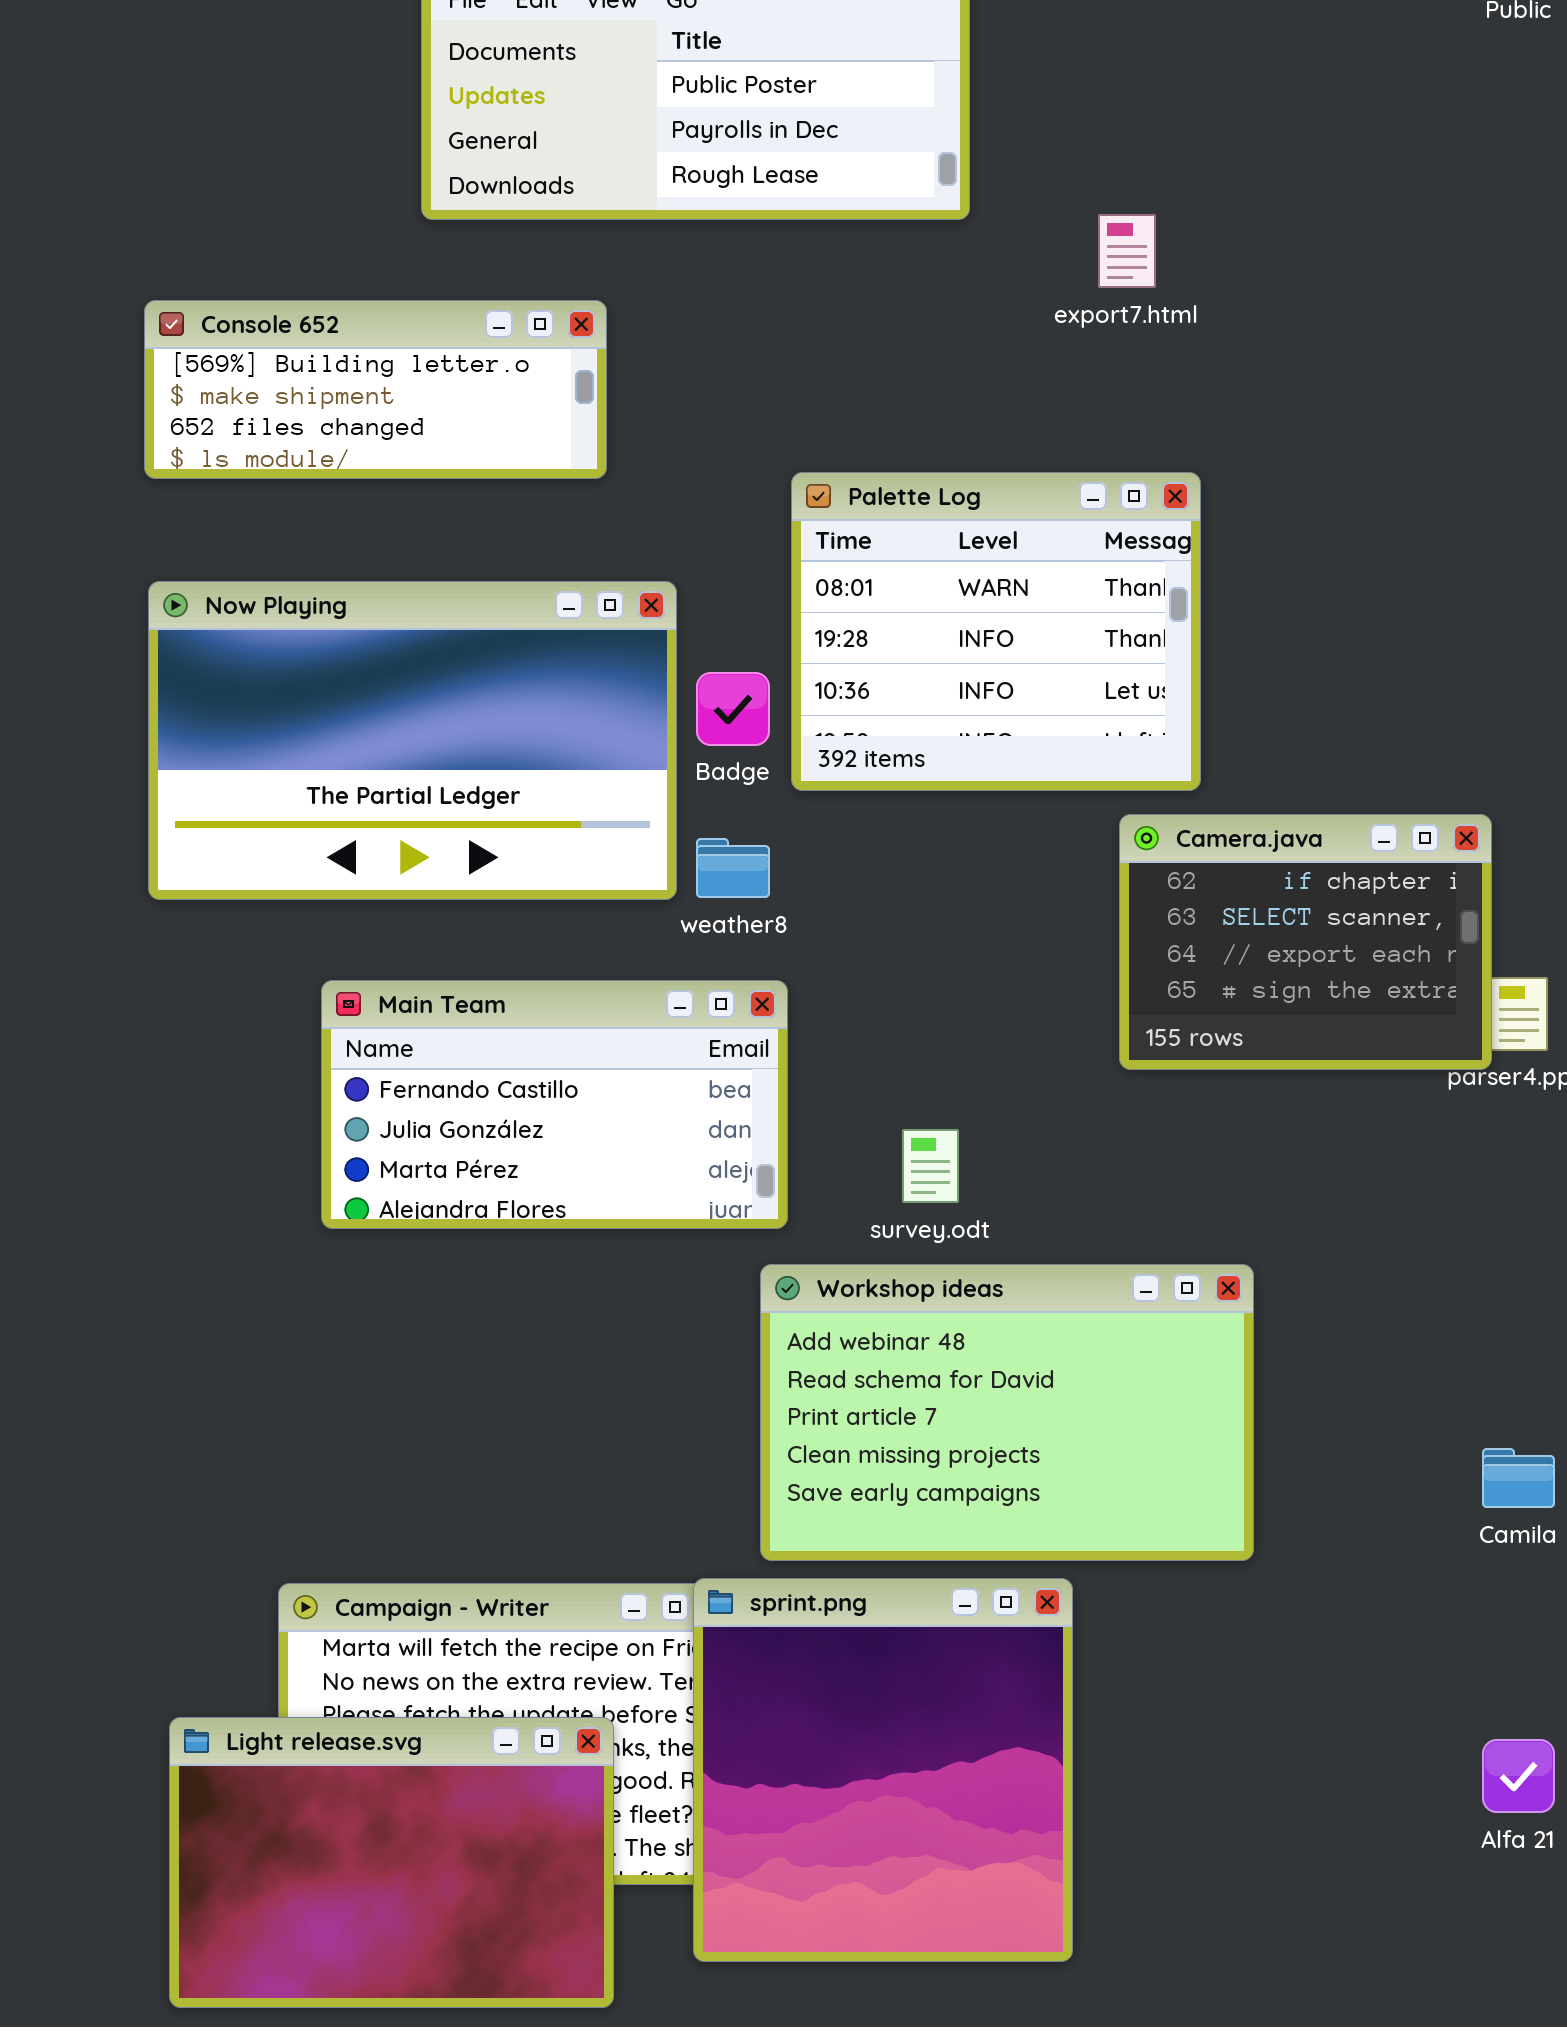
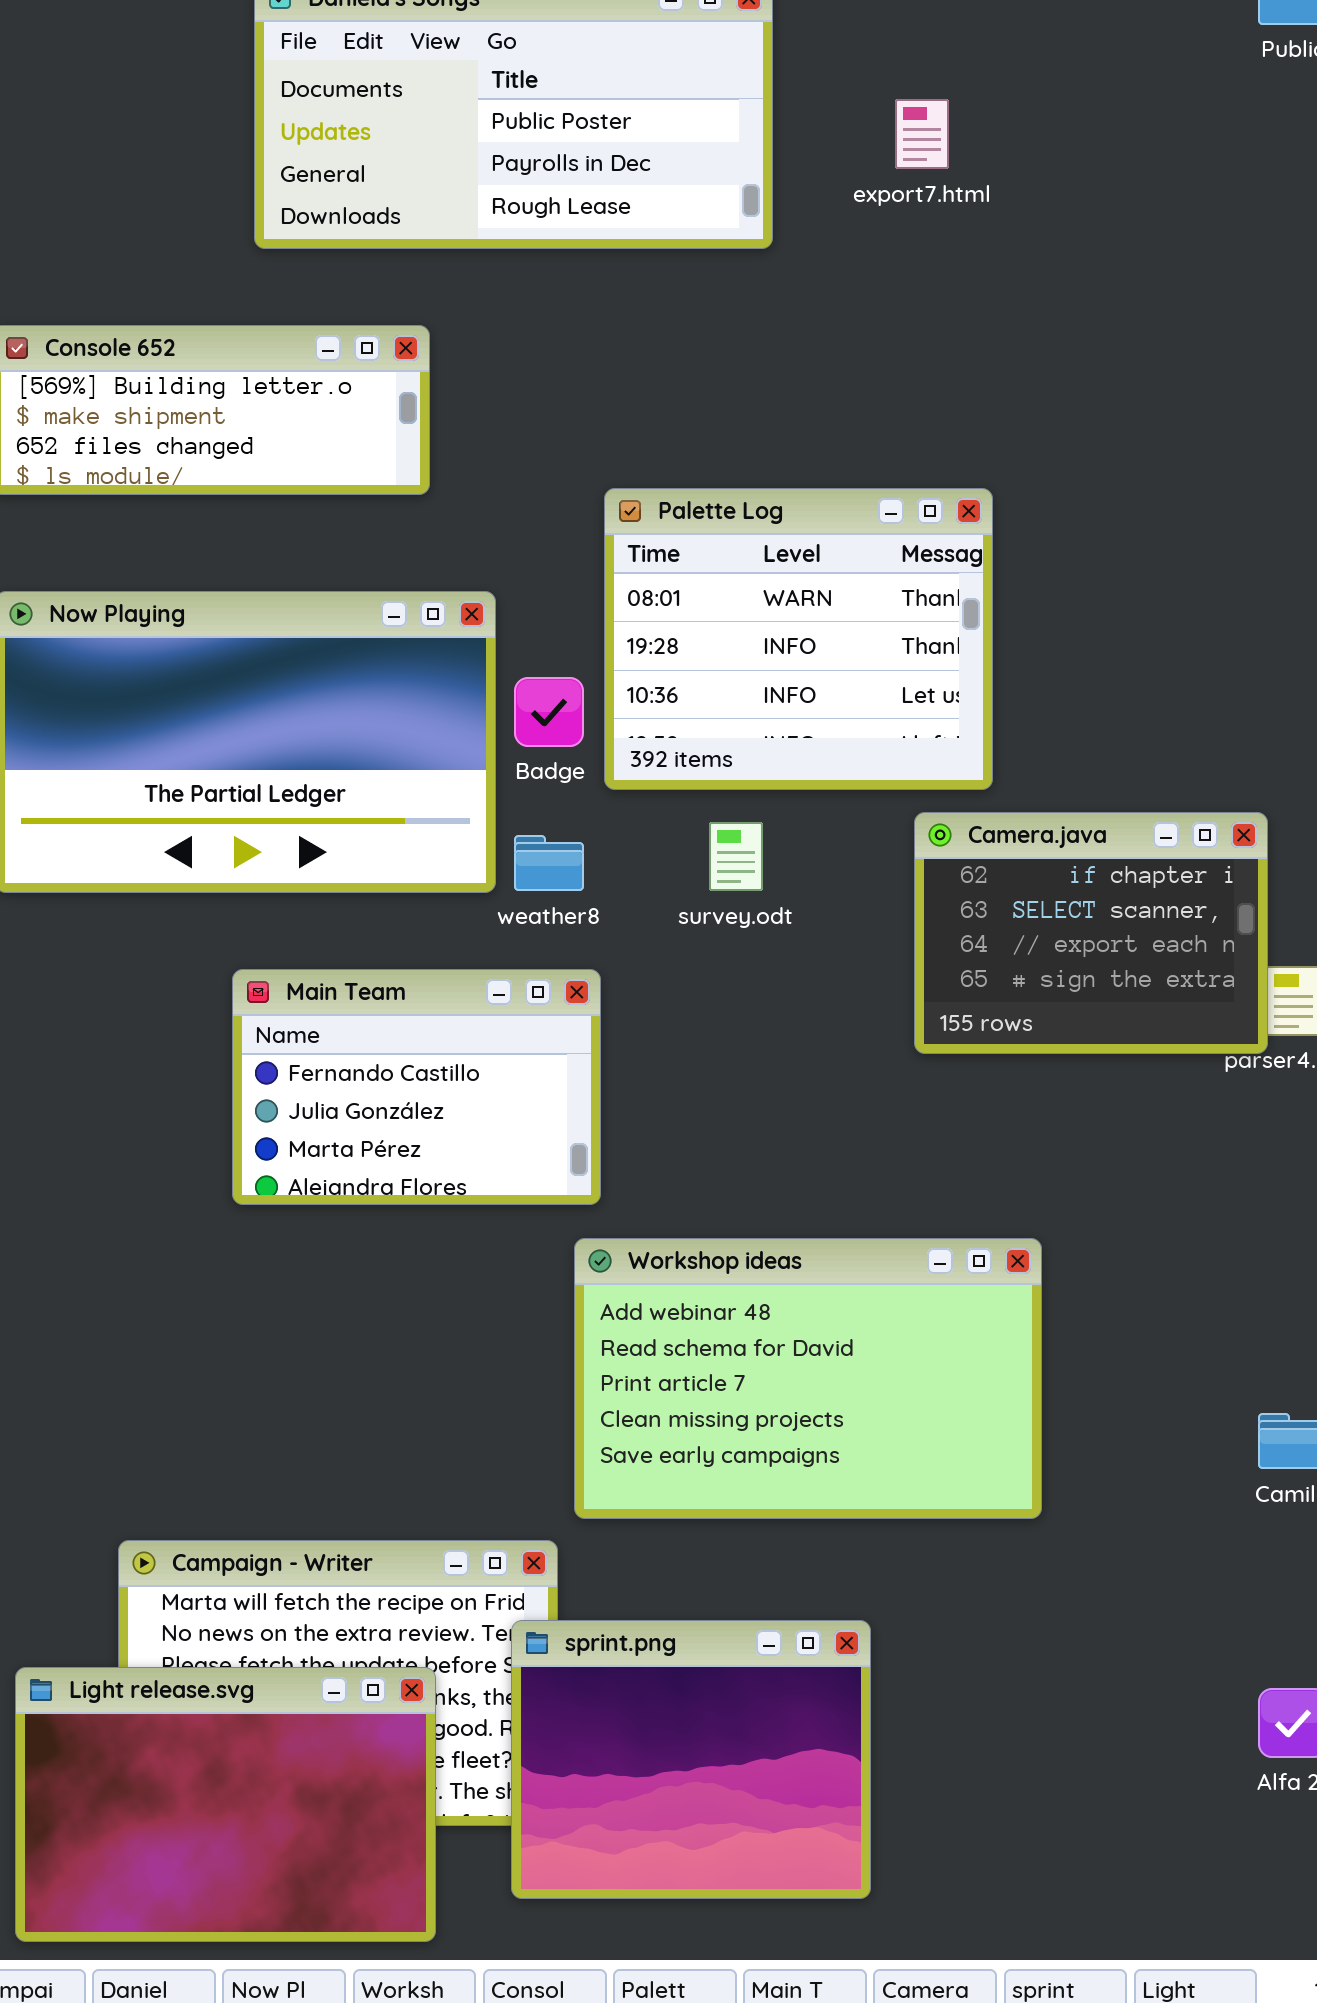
export7.html: [1098,214,1156,288] -> [895,99,949,169], moved
Main Team: [321,980,788,1229] -> [232,969,601,1205], resized
survey.odt: [902,1129,959,1203] -> [709,822,763,891], moved
sprint.png: [693,1578,1073,1962] -> [511,1620,871,1899], resized

